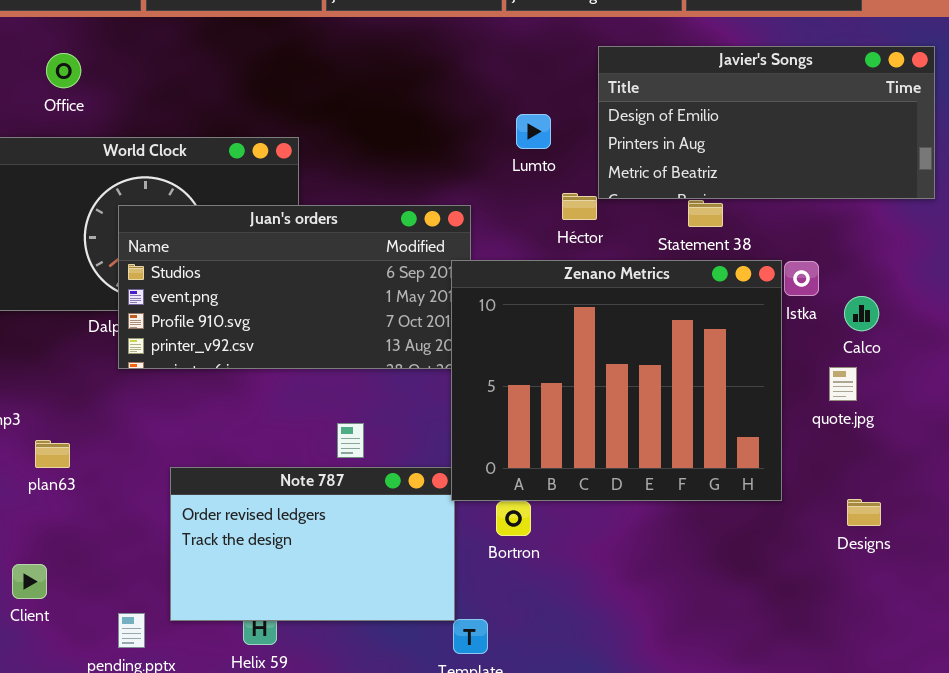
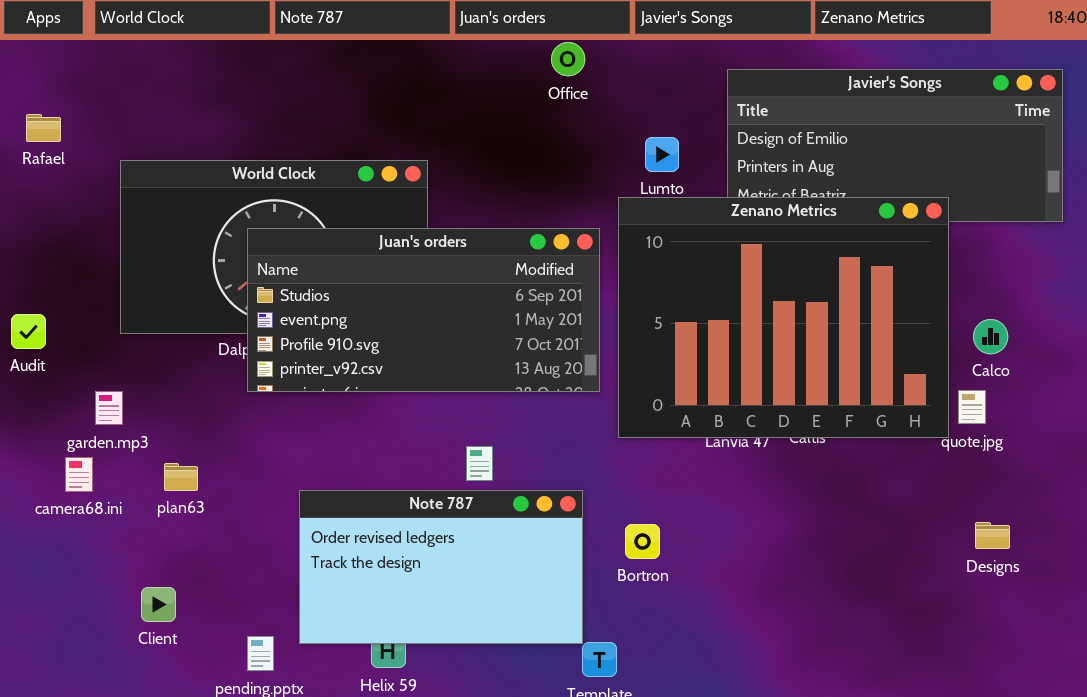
Office: [46,53,81,88] -> [551,42,585,76], moved
Zenano Metrics: [451,260,782,501] -> [618,197,949,438], moved

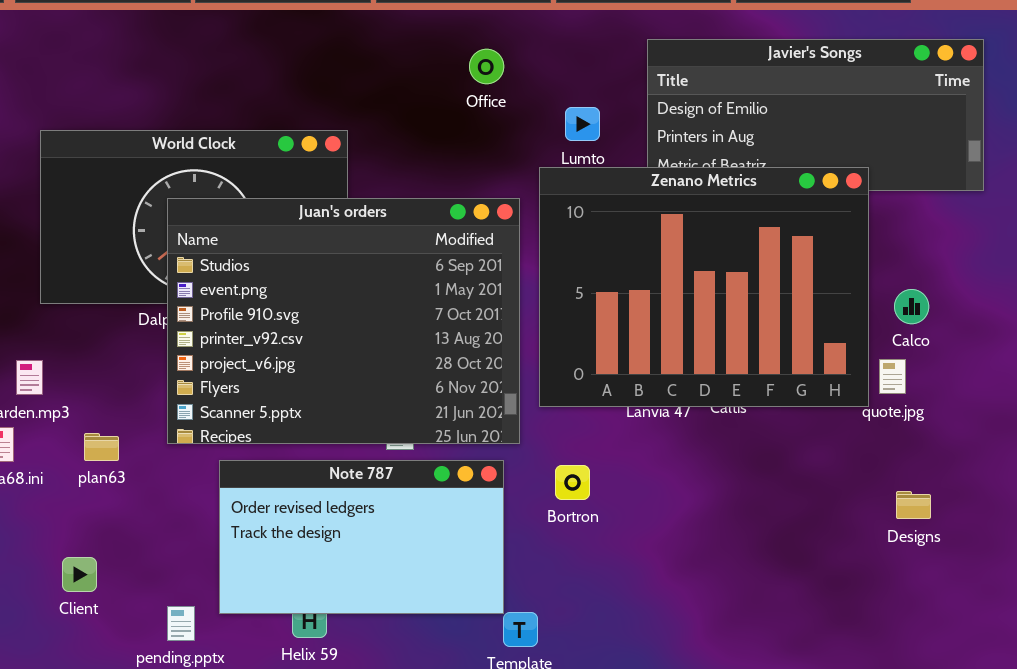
Office: [551,42,585,76] -> [469,49,504,84], moved
Juan's orders: [247,228,600,392] -> [167,198,520,444], resized
Bortron: [625,524,660,559] -> [555,465,590,500], moved

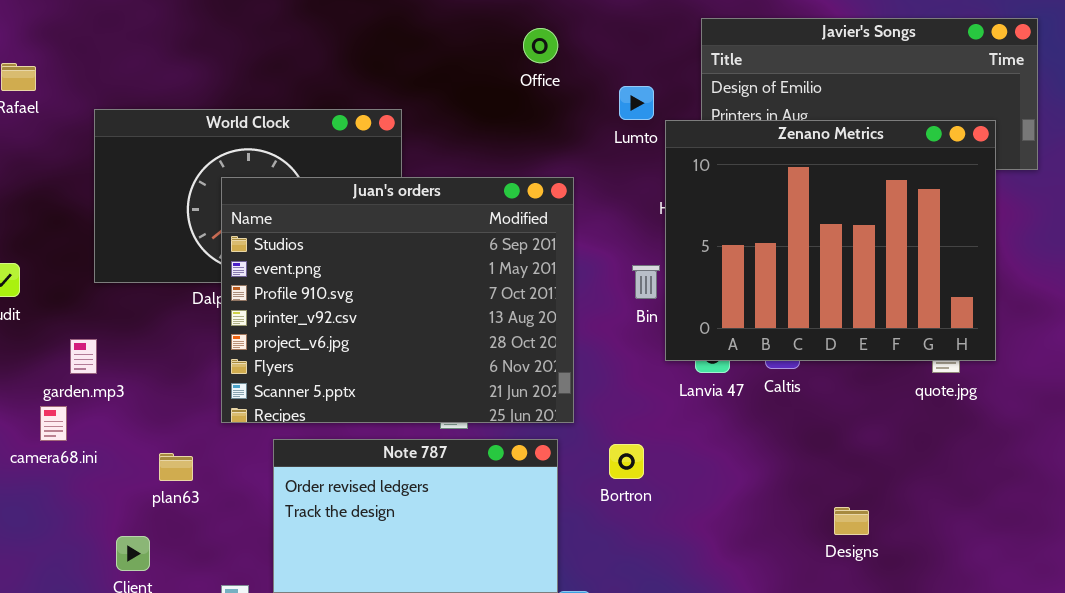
Zenano Metrics: [539,167,869,407] -> [665,120,996,361], moved
plan63: [84,433,119,461] -> [159,453,193,481], moved
Designs: [896,491,931,519] -> [834,507,869,535], moved

